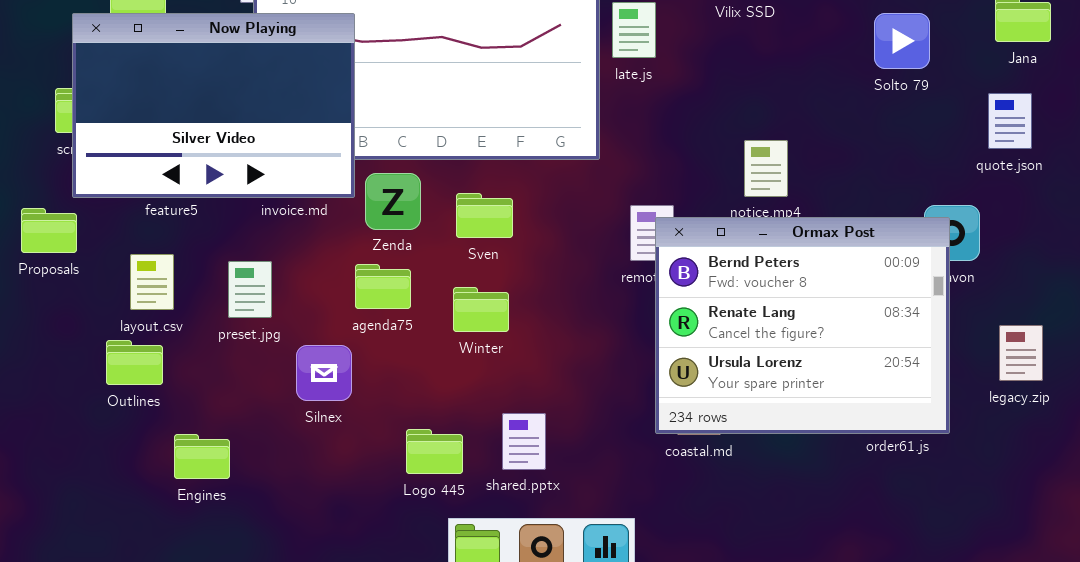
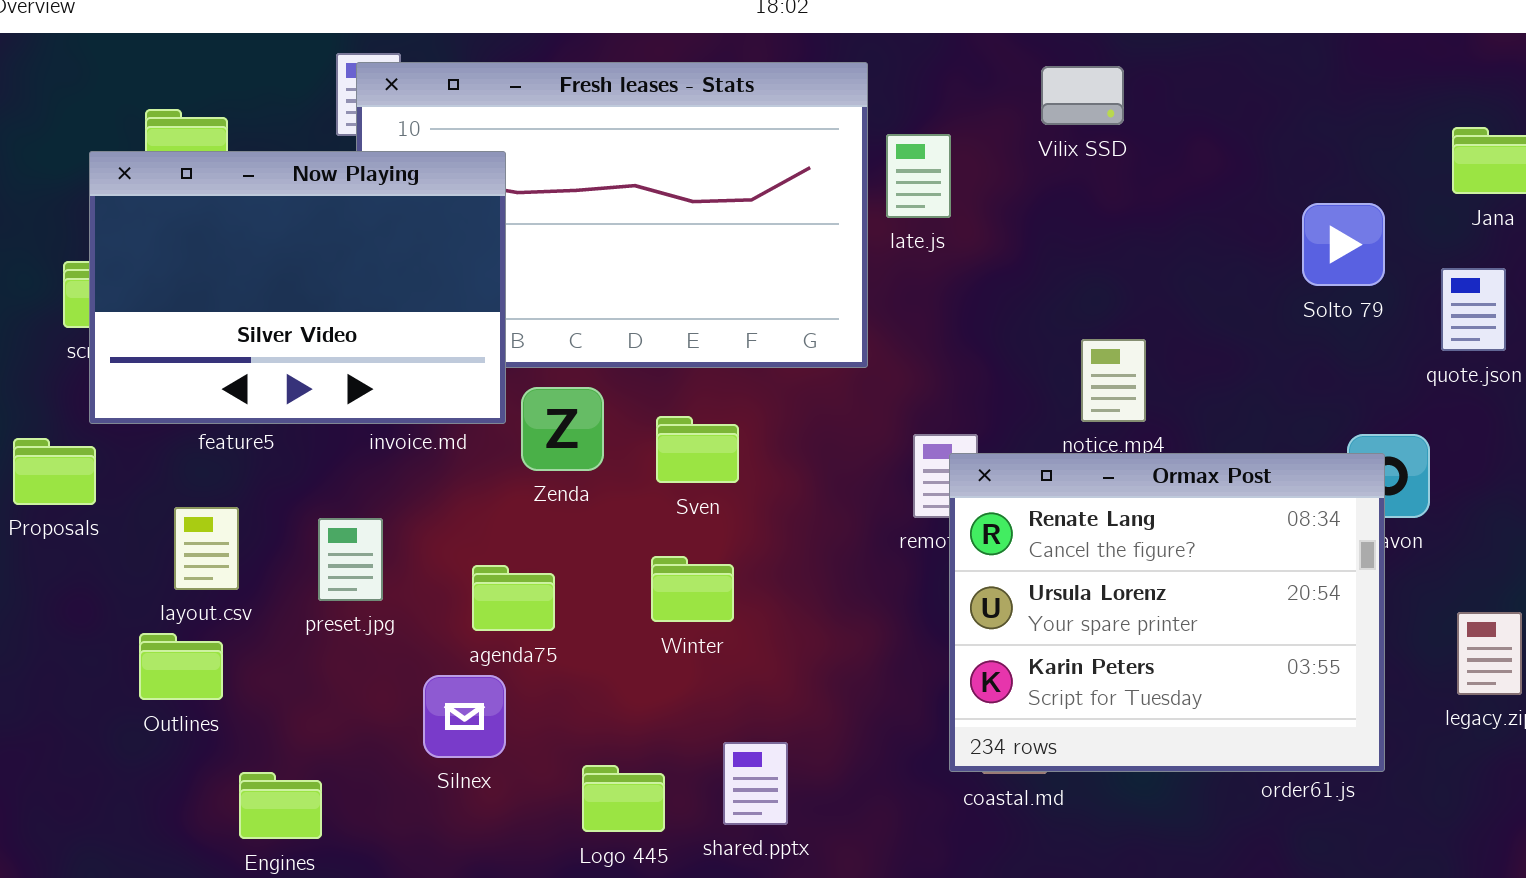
Solto 79: [874,13,930,69] -> [1302,203,1385,286], moved
Ormax Post: [655,217,950,434] -> [949,453,1385,772], scrolled down 1 row
agenda75: [355,264,411,309] -> [472,565,555,631], moved
Silnex: [296,345,352,401] -> [423,675,506,758], moved

